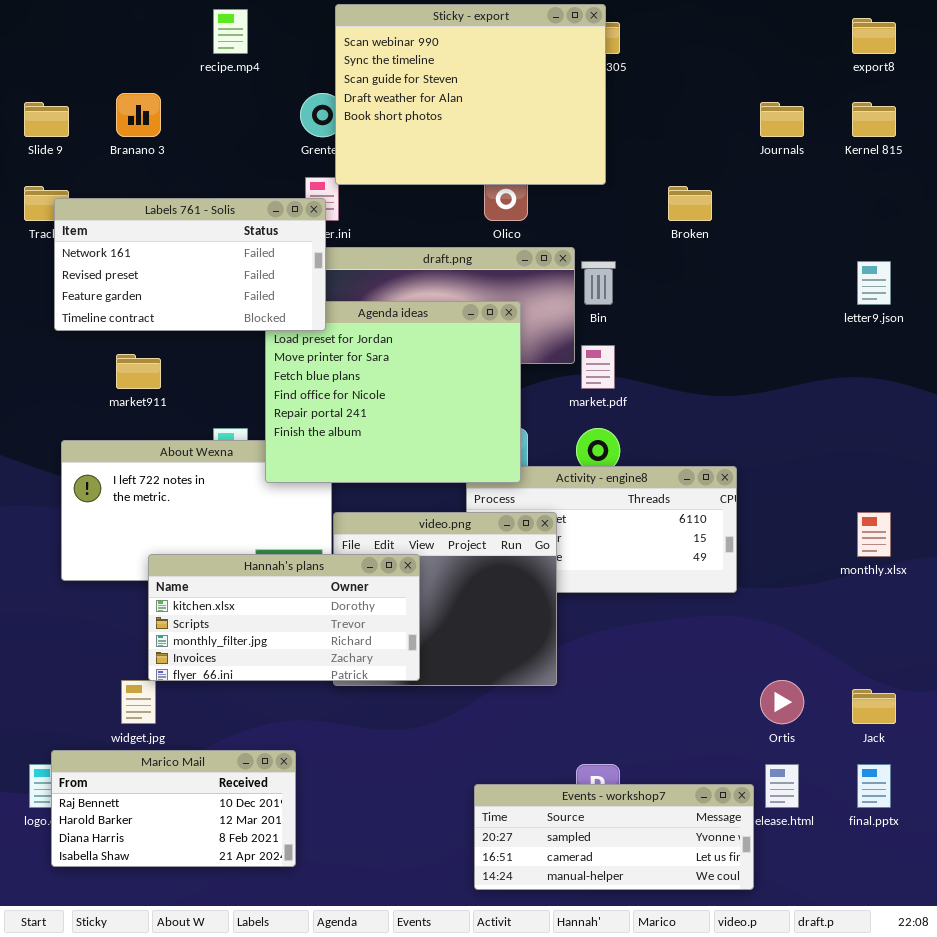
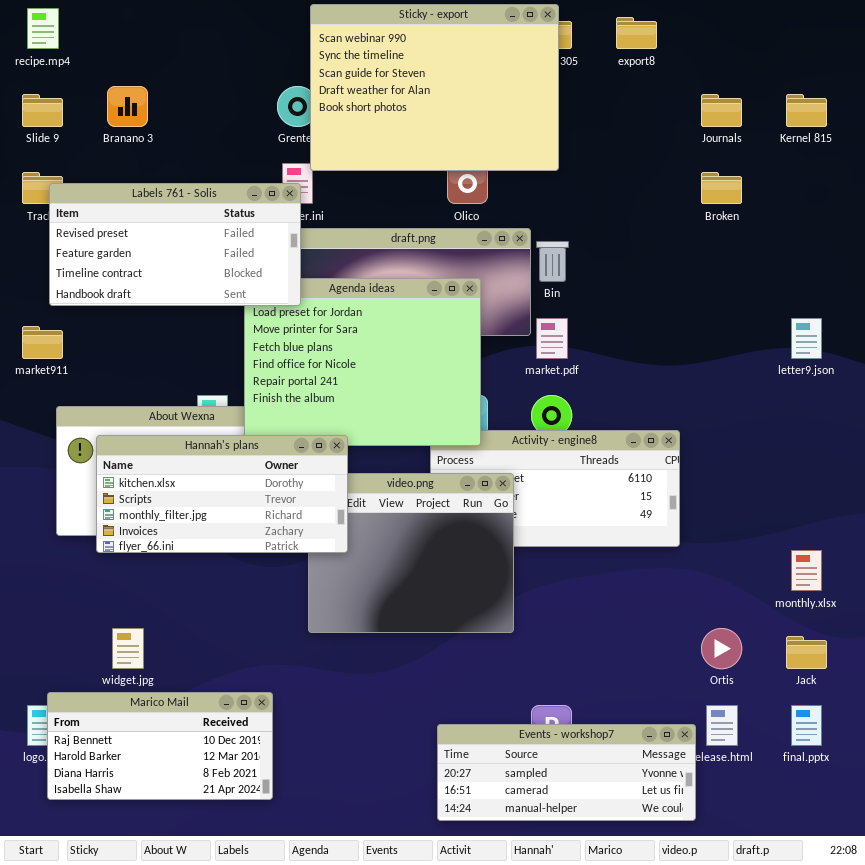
recipe.mp4: [213,9,248,54] -> [27,8,59,49], moved
export8: [852,18,896,54] -> [616,17,657,49], moved
Broken: [668,186,712,221] -> [701,172,742,204], moved
Labels 761 - Solis: [54,198,326,331] -> [49,183,301,306], scrolled down 1 row
letter9.json: [857,261,891,305] -> [791,318,822,359], moved
market911: [116,354,161,389] -> [22,326,63,359], moved
monthly.xlsx: [857,512,891,557] -> [791,550,822,591], moved
Hannah's plans: [148,554,420,681] -> [96,435,348,553], moved

